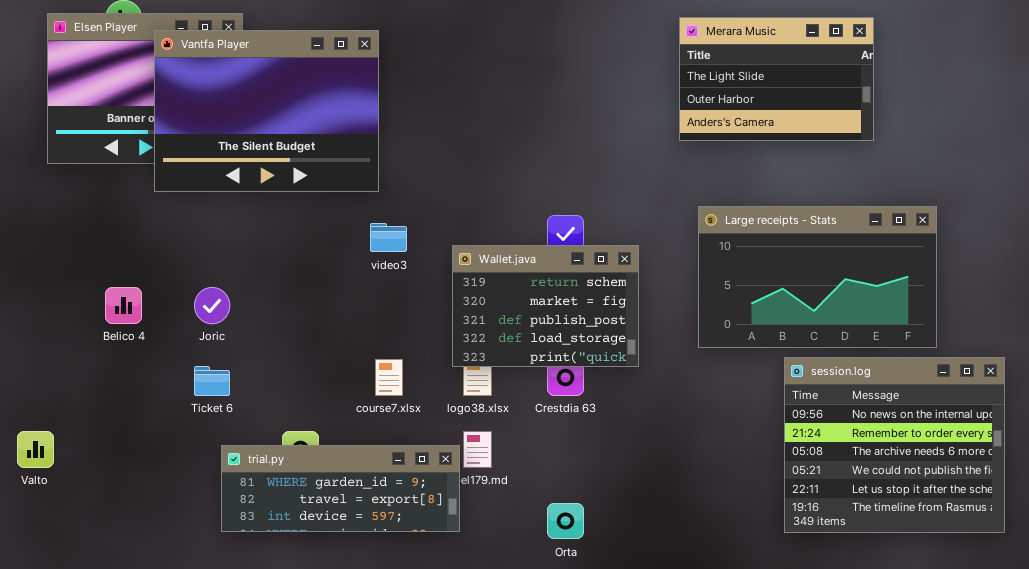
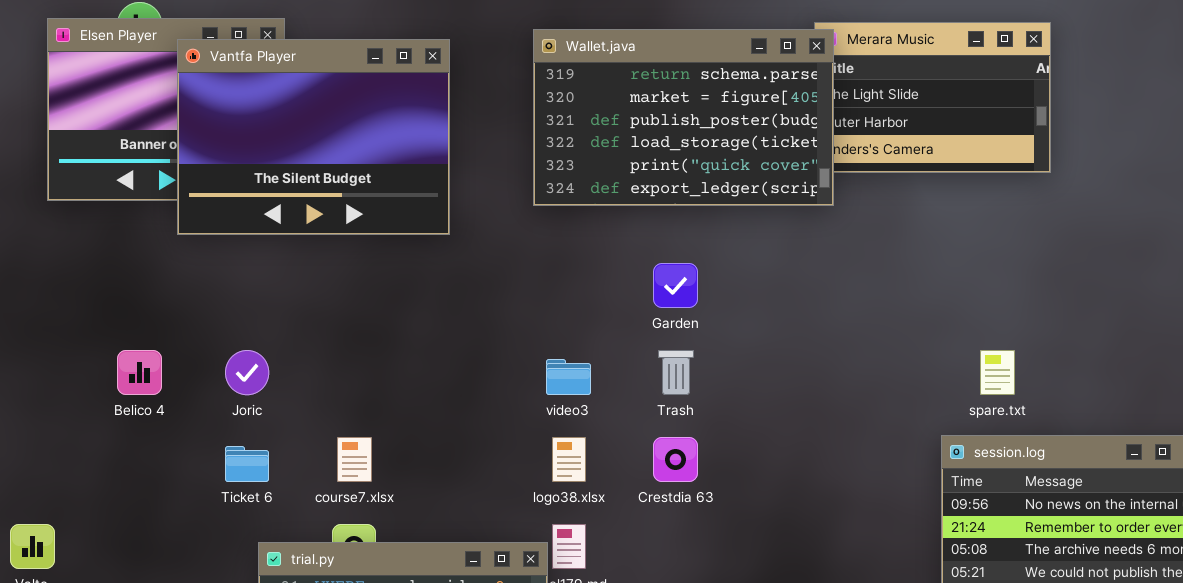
Large receipts - Stats: [698,206,937,348] -> none, closed
video3: [370,223,407,252] -> [546,359,591,395], moved
Wallet.java: [452,245,639,367] -> [533,29,834,206], moved, resized
course7.xlsx: [375,359,403,396] -> [337,437,372,482], moved

